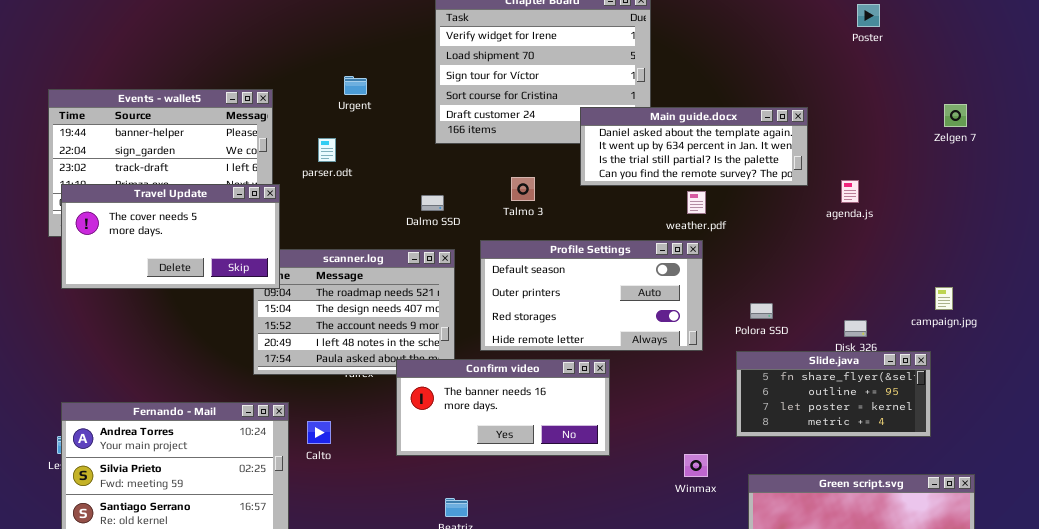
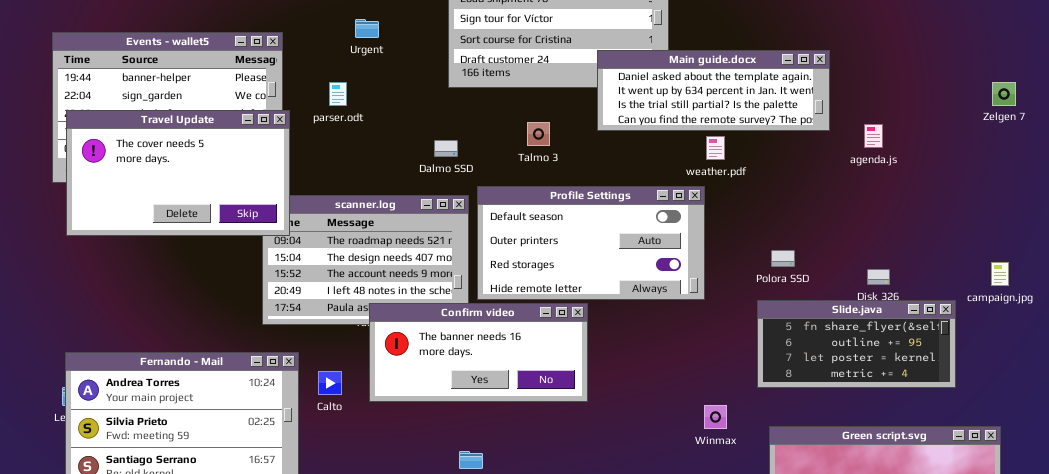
Zelgen 7: [944,104,967,127] -> [992,82,1016,106], moved
Travel Update: [61,184,280,289] -> [66,110,290,236], resized
Profile Settings: [480,240,703,351] -> [477,186,705,300], moved
campaign.jpg: [935,287,953,310] -> [991,262,1009,286], moved
Confirm video: [396,359,610,456] -> [369,303,588,402], moved

